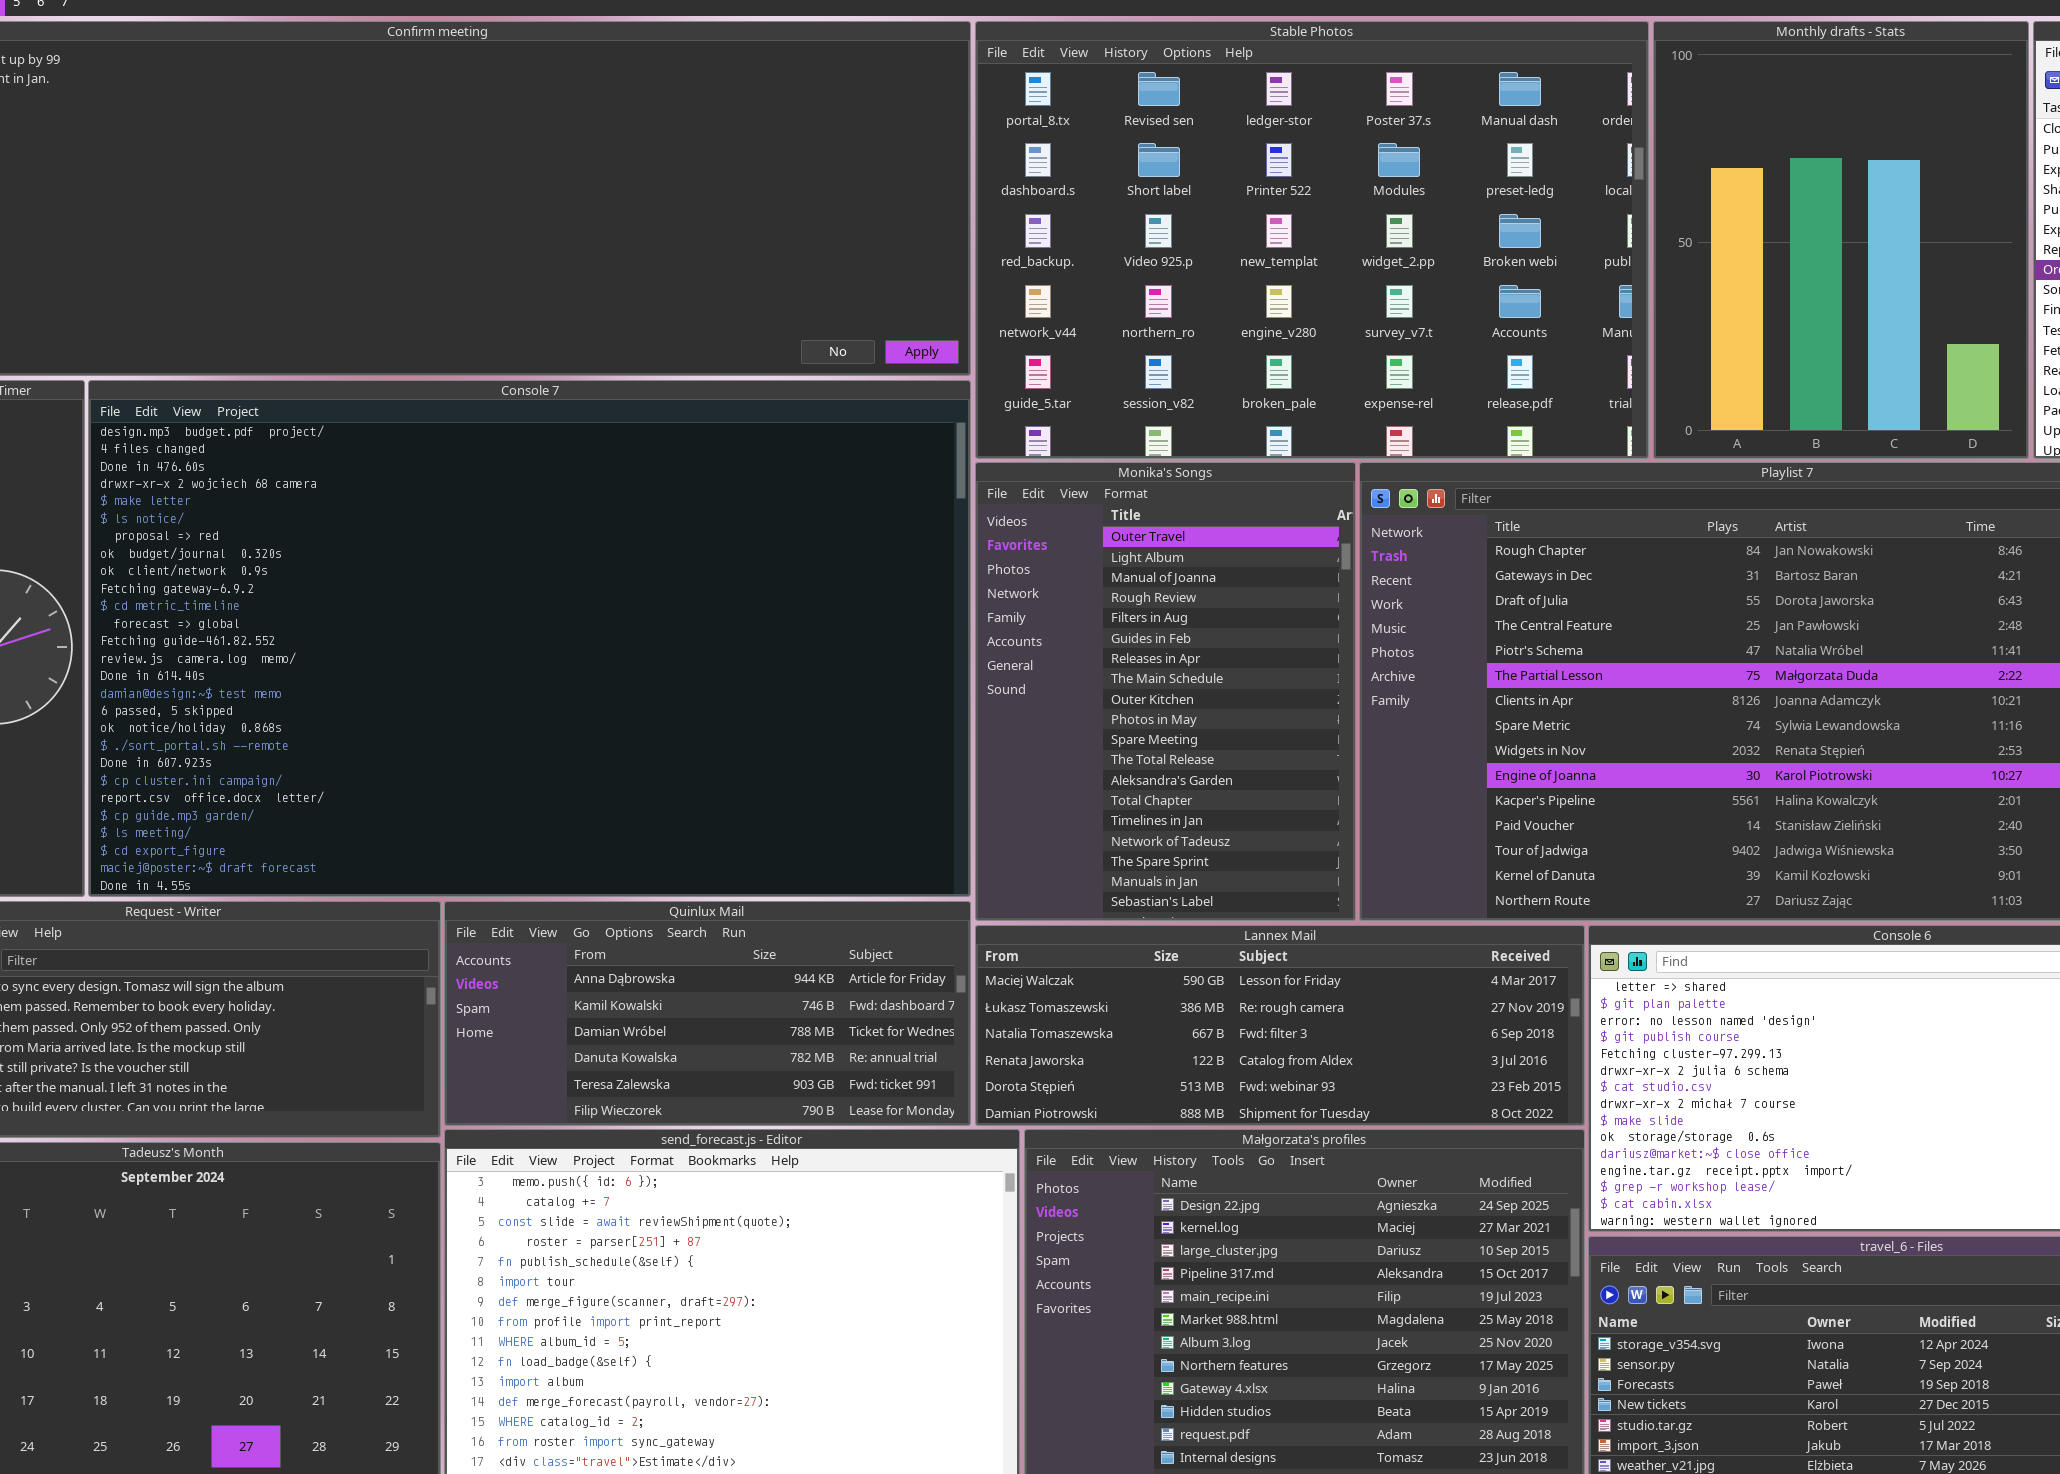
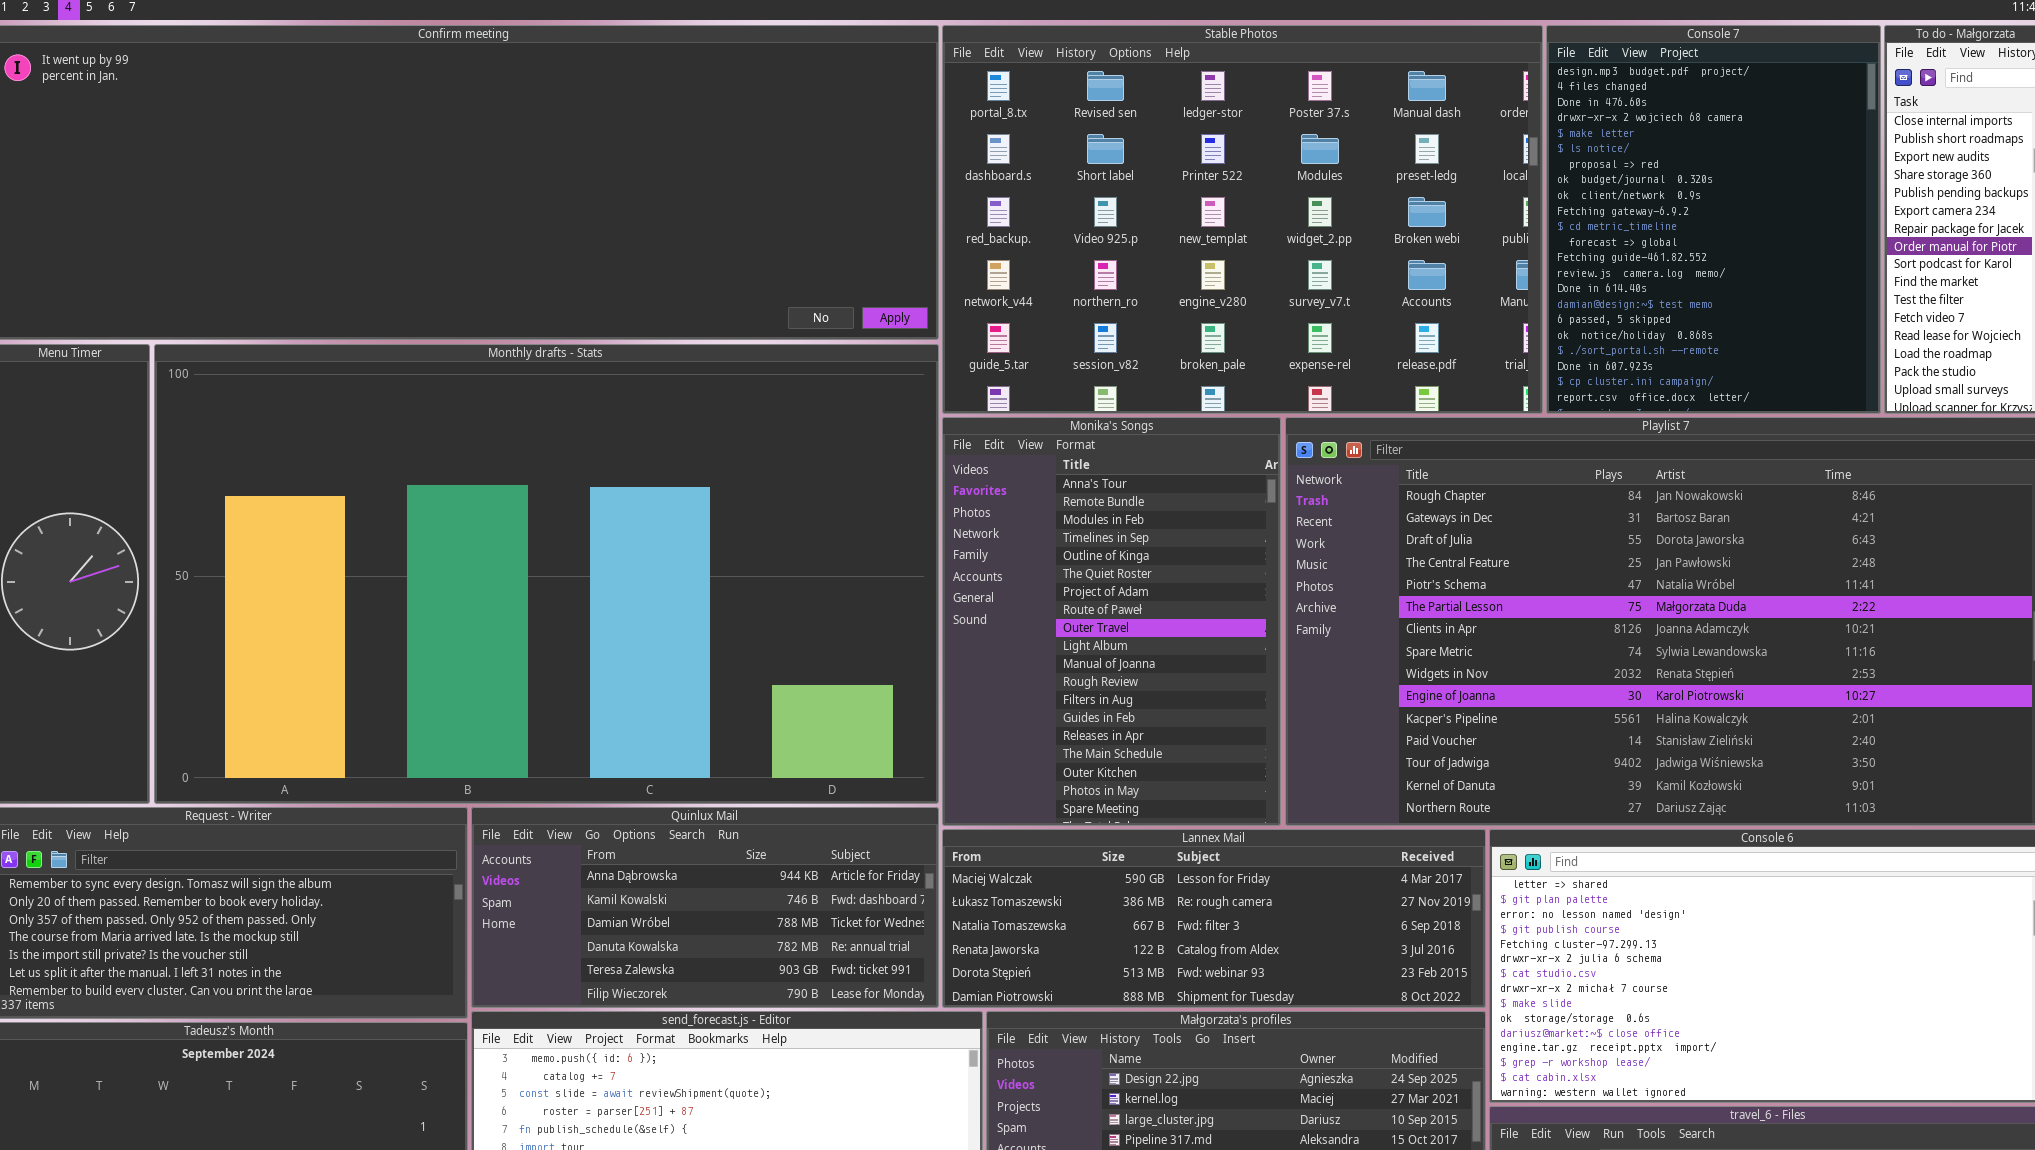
Monthly drafts - Stats: [1653,21,2029,459] -> [154,344,939,804], moved, resized
Console 7: [88,380,971,897] -> [1546,25,1881,414], moved, resized
Monika's Songs: [975,462,1356,921] -> [942,417,1281,826], scrolled up 8 rows

